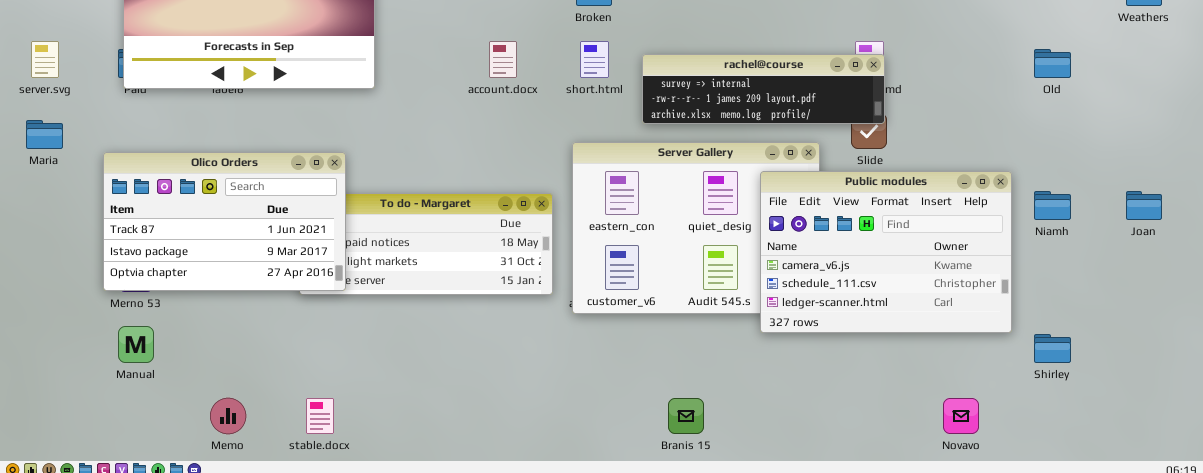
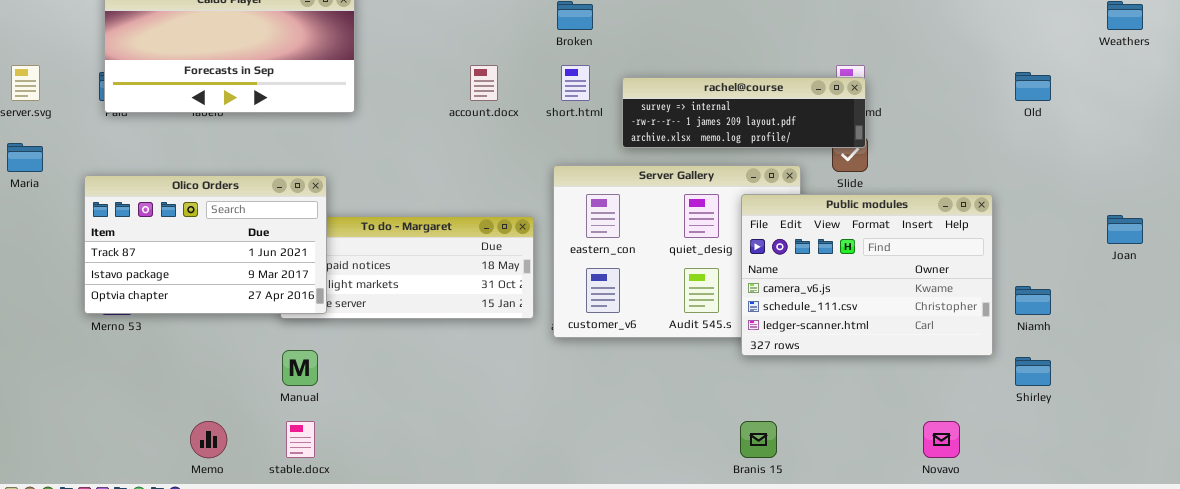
Niamh: [1034,191,1071,220] -> [1015,286,1051,315], moved
Manual: [118,326,154,363] -> [282,350,318,386], moved
Branis 15: [668,398,704,434] -> [740,421,777,458], moved

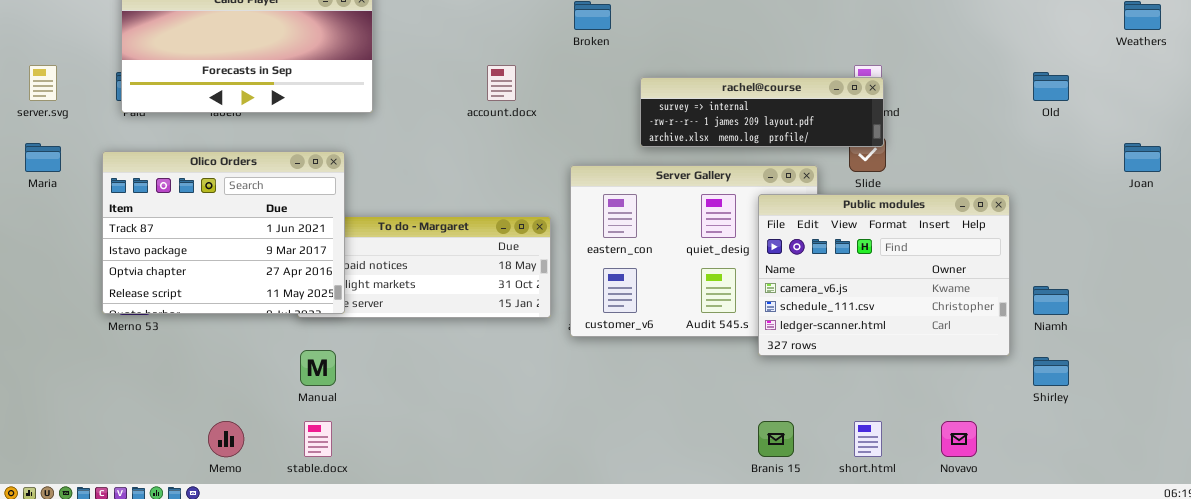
short.html: [561,65,590,101] -> [854,421,882,457], moved
Olico Orders: [84,175,327,314] -> [102,151,345,314], resized
Joan: [1107,215,1143,244] -> [1124,143,1161,172], moved

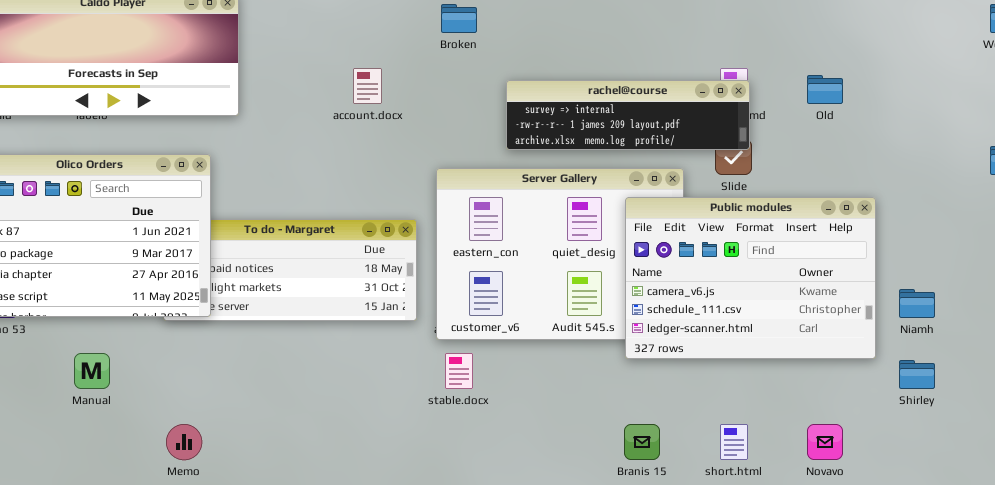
Old: [1033,72,1069,101] -> [807,75,843,104], moved
Manual: [300,350,336,386] -> [74,353,110,389], moved
Memo: [208,421,244,457] -> [166,424,202,460], moved
stable.docx: [304,421,332,457] -> [445,353,473,389], moved

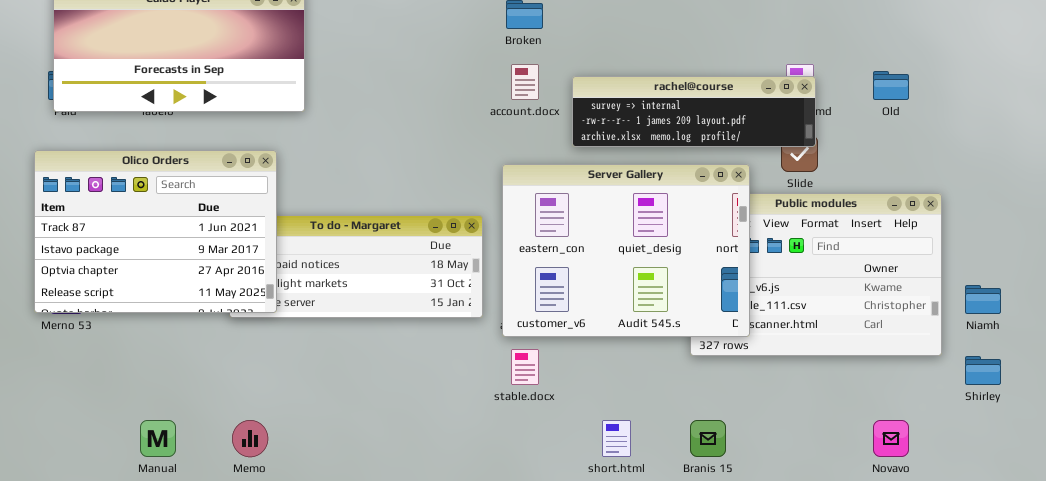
account.docx: [353,68,382,104] -> [511,64,539,100], moved
Server Gallery: [436,168,684,340] -> [502,164,750,337], raised
Manual: [74,353,110,389] -> [140,420,176,457], moved
short.html: [720,424,748,460] -> [602,420,631,457], moved

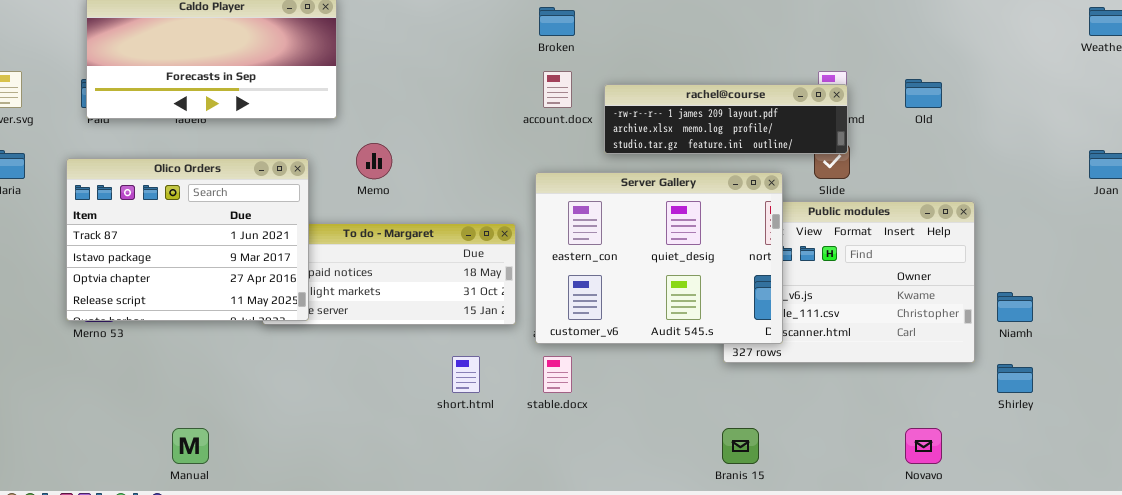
rachel@course: [572,76,816,147] -> [604,84,848,154], scrolled down 1 row
Memo: [232,420,268,457] -> [356,143,392,179], moved
short.html: [602,420,631,457] -> [452,356,480,393], moved

